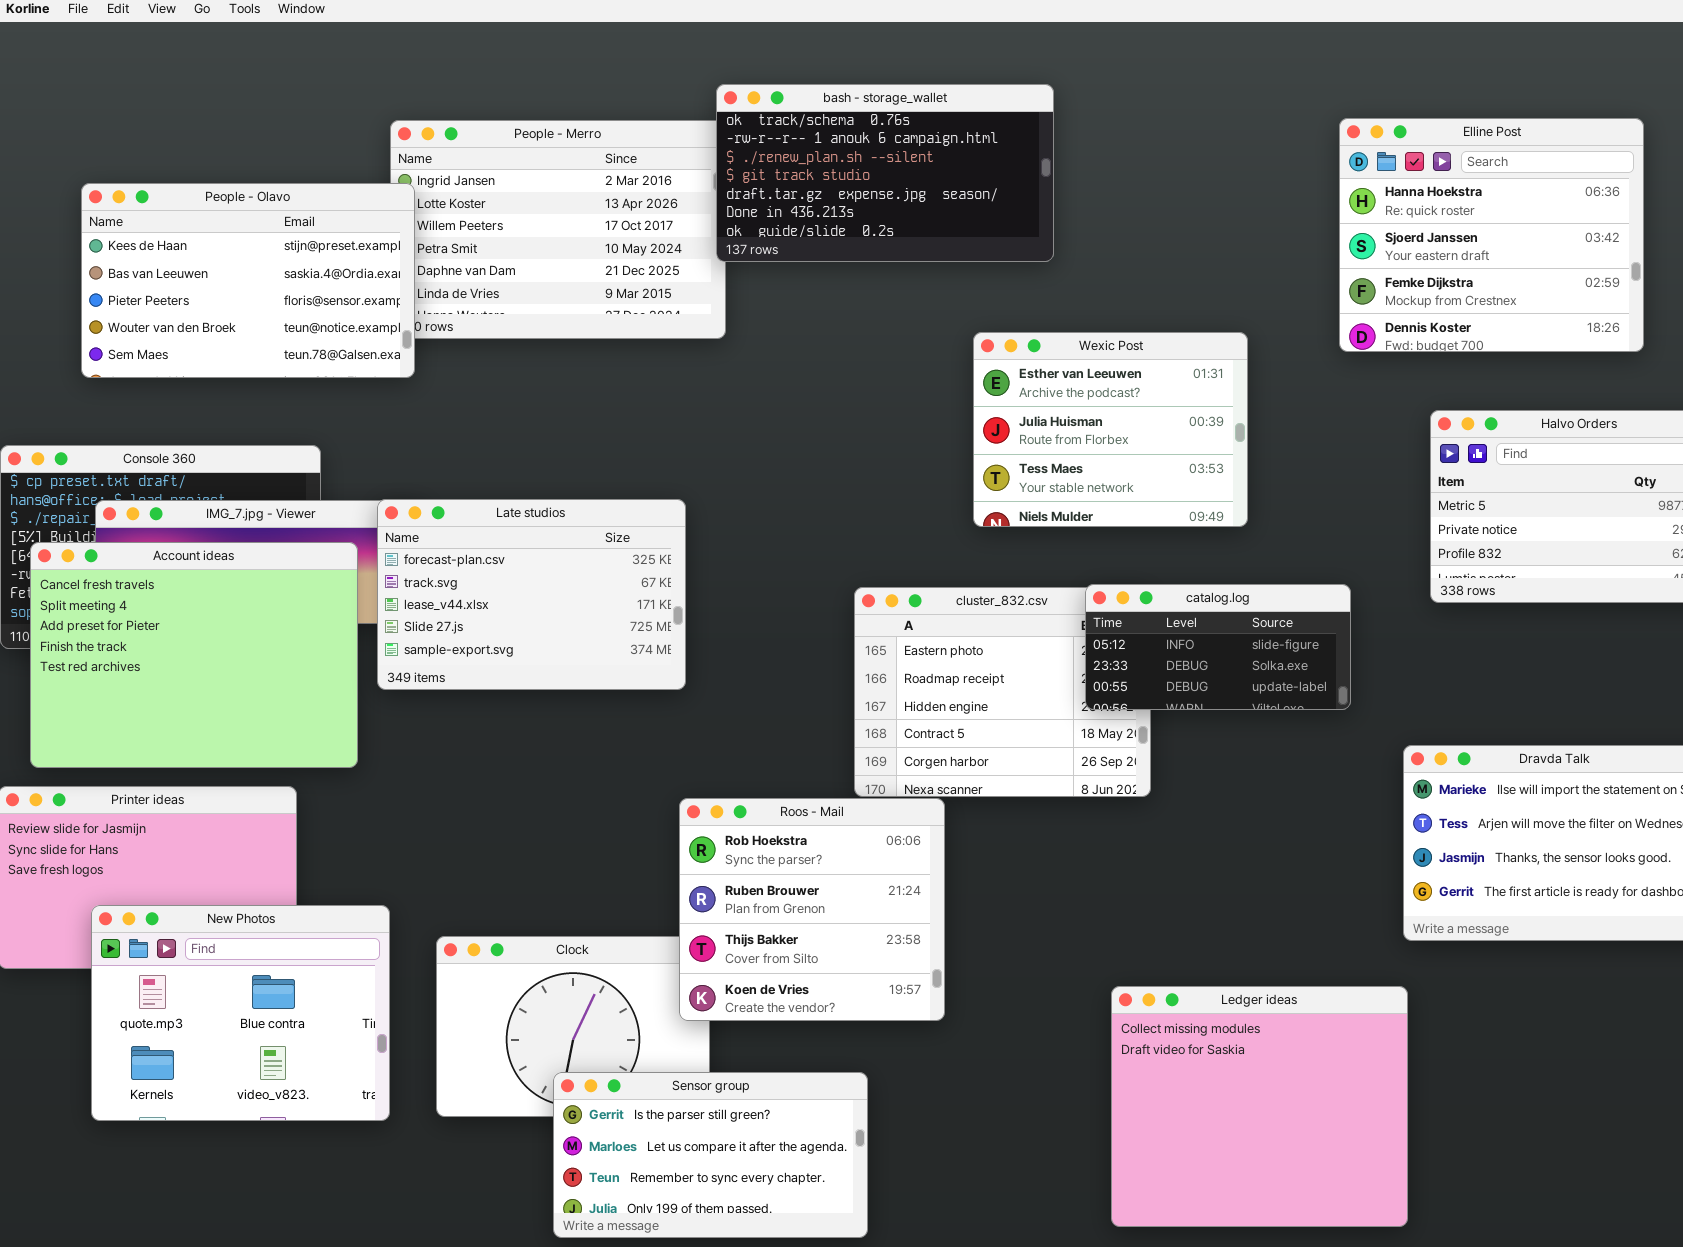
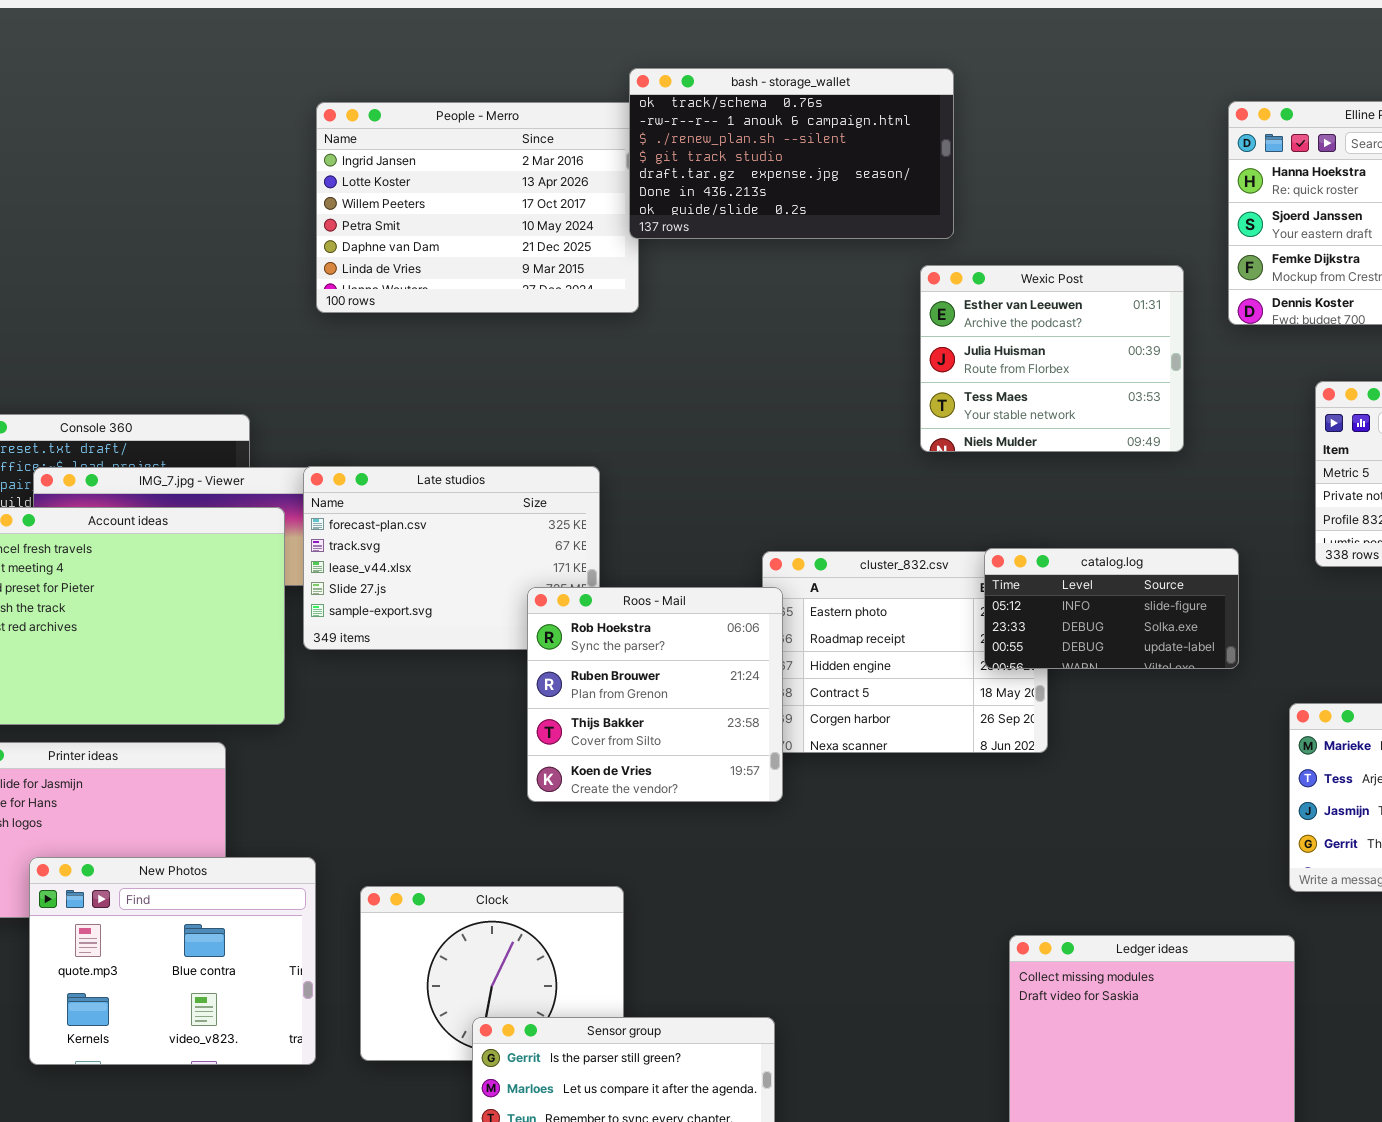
People - Olavo: [81,183,415,378] -> none, closed
Wexic Post: [973,332,1248,527] -> [920,265,1184,452], moved
Roos - Mail: [679,798,945,1021] -> [527,587,783,802], moved

